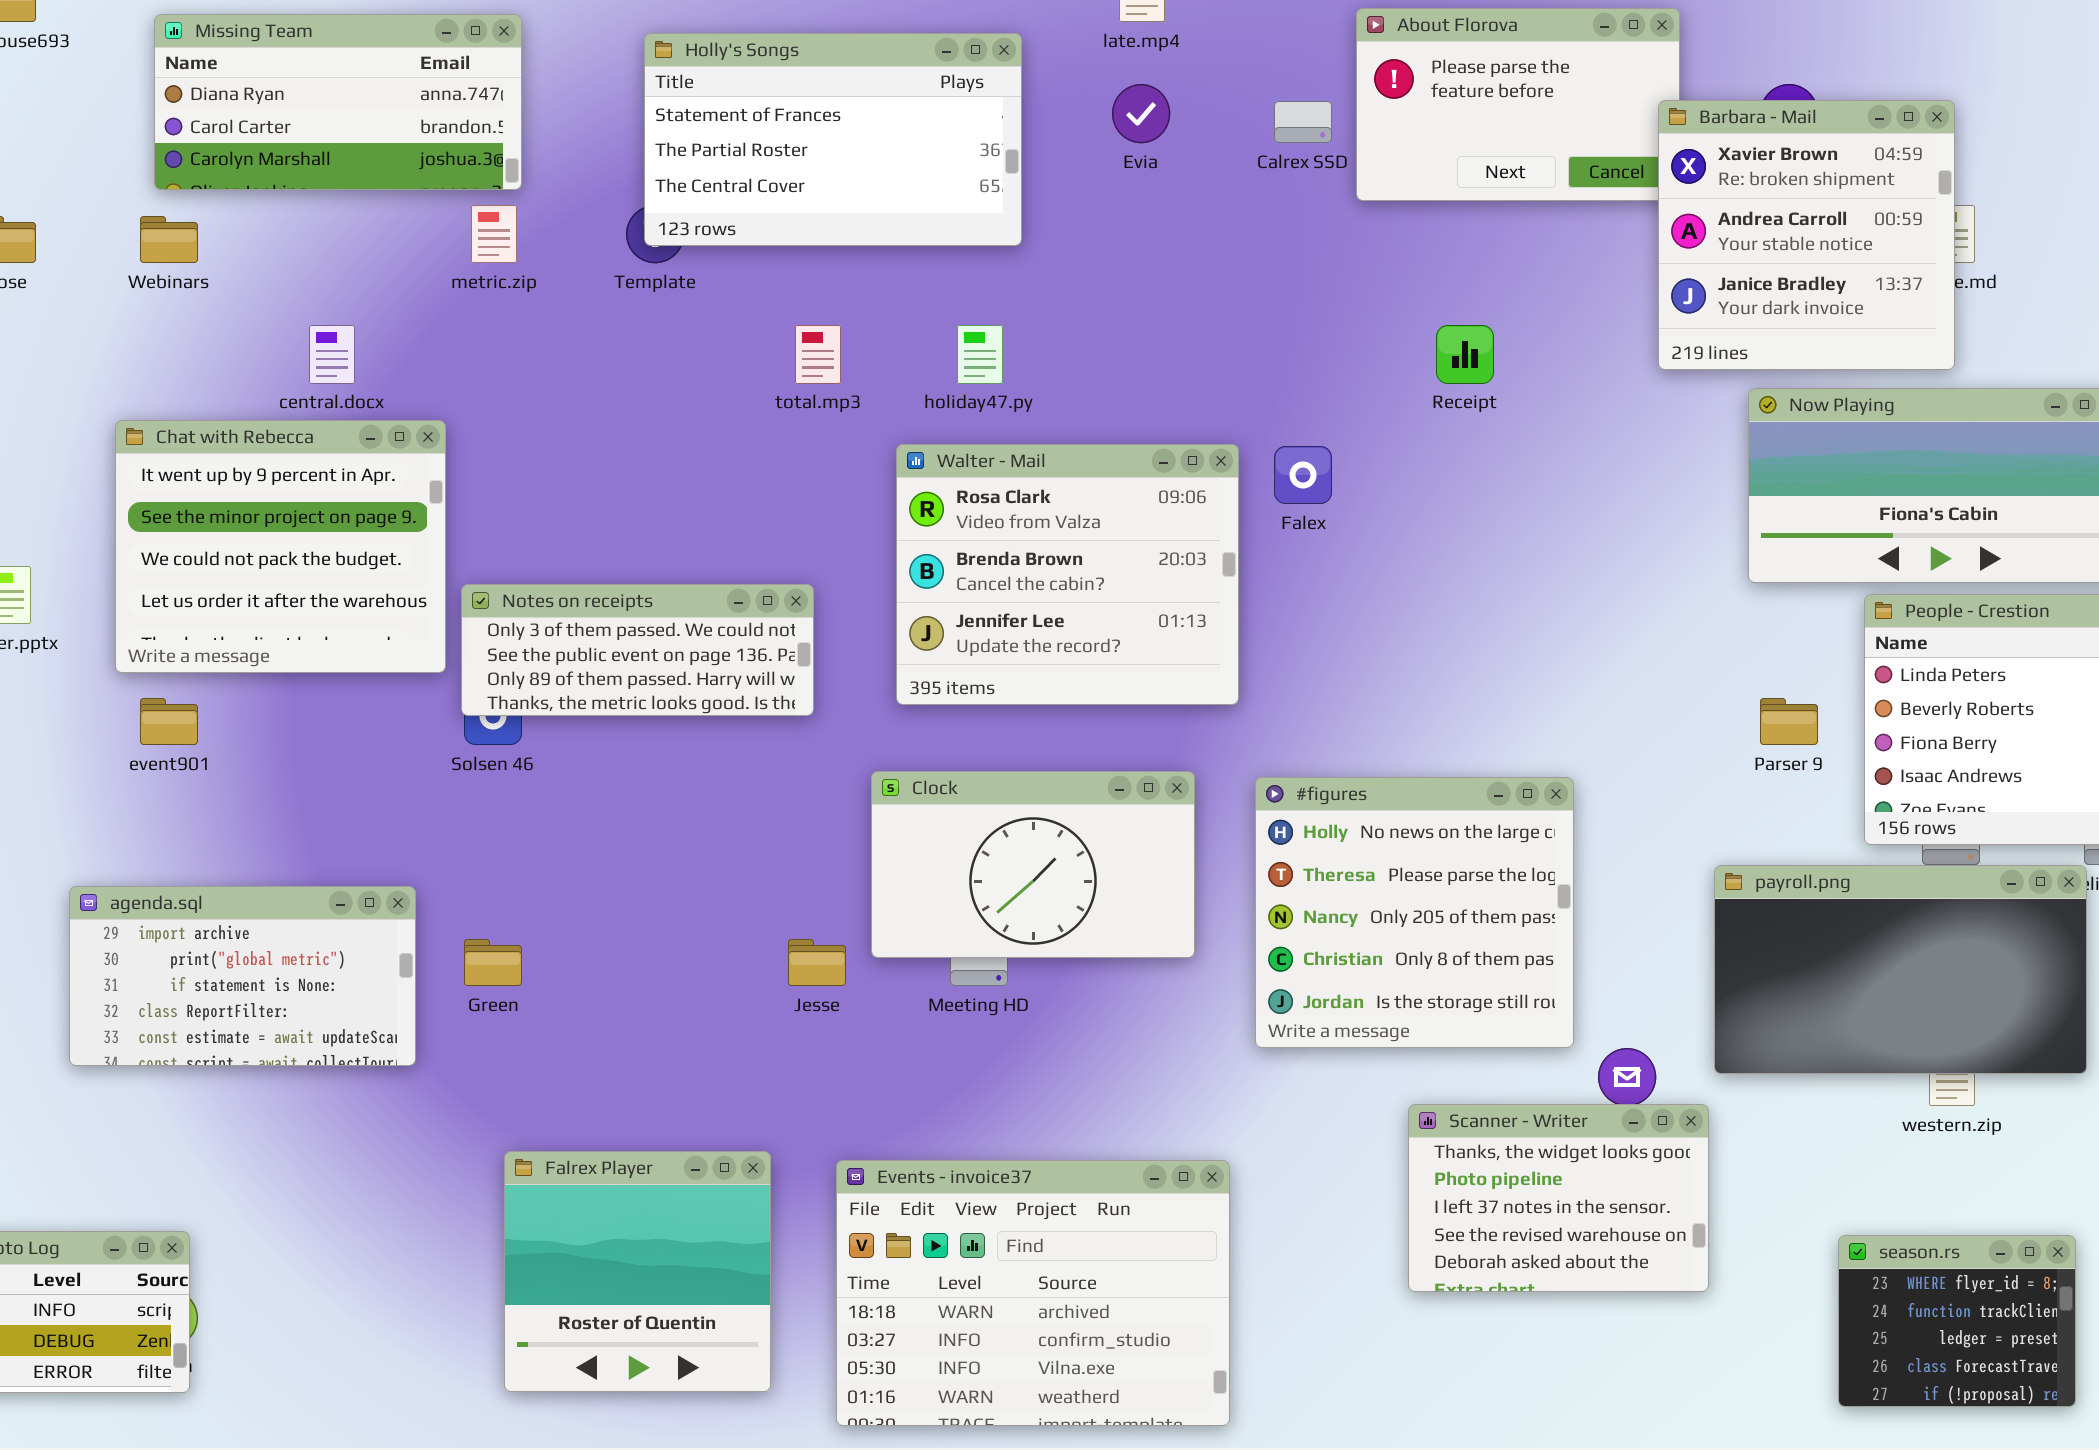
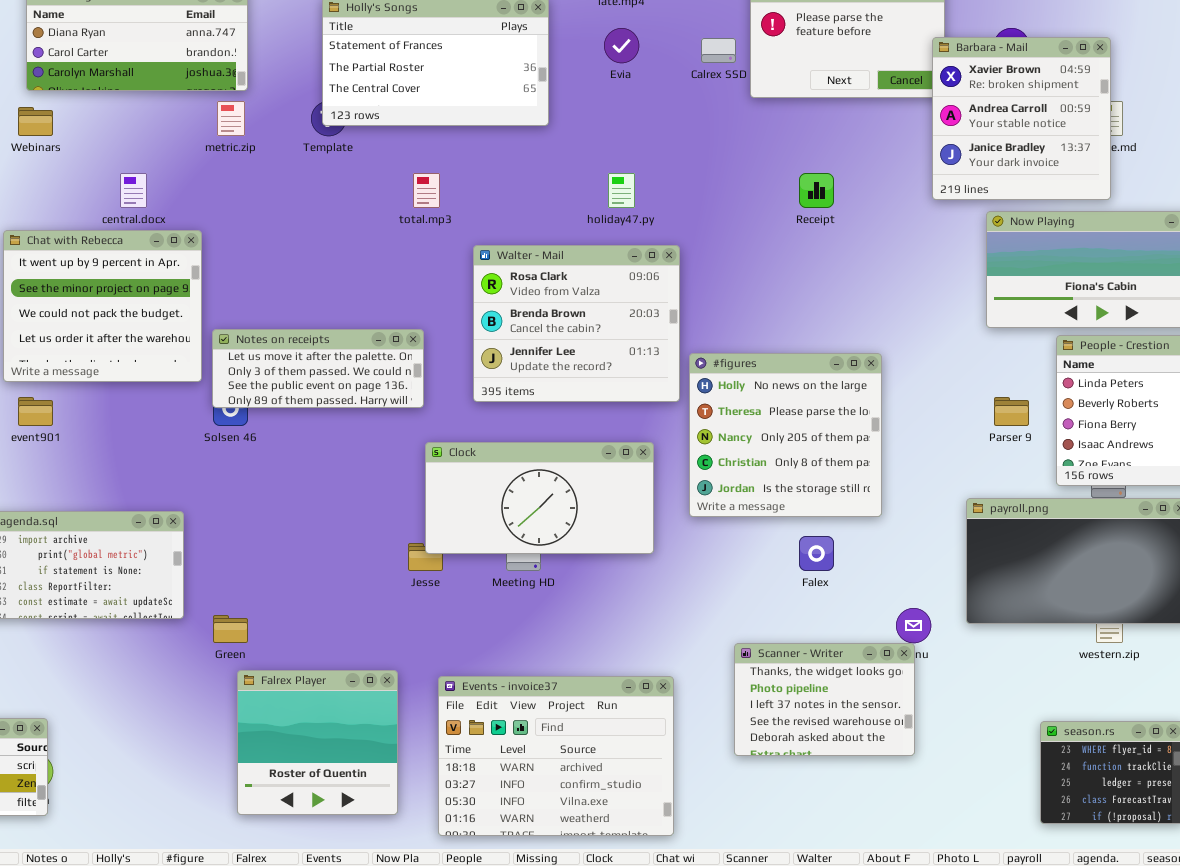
holiday47.py: [957,325,1003,384] -> [608,173,635,208], moved
Falex: [1274,446,1332,504] -> [799,536,834,571], moved
Notes on receipts: [461,584,814,716] -> [212,329,424,408], scrolled up 1 row
Clock: [871,771,1195,958] -> [425,442,654,554], resized
#figures: [1255,777,1574,1048] -> [689,353,882,517], moved
Green: [464,939,522,986] -> [213,615,248,643], moved
Scanner - Writer: [1408,1104,1709,1292] -> [734,643,915,756], moved

